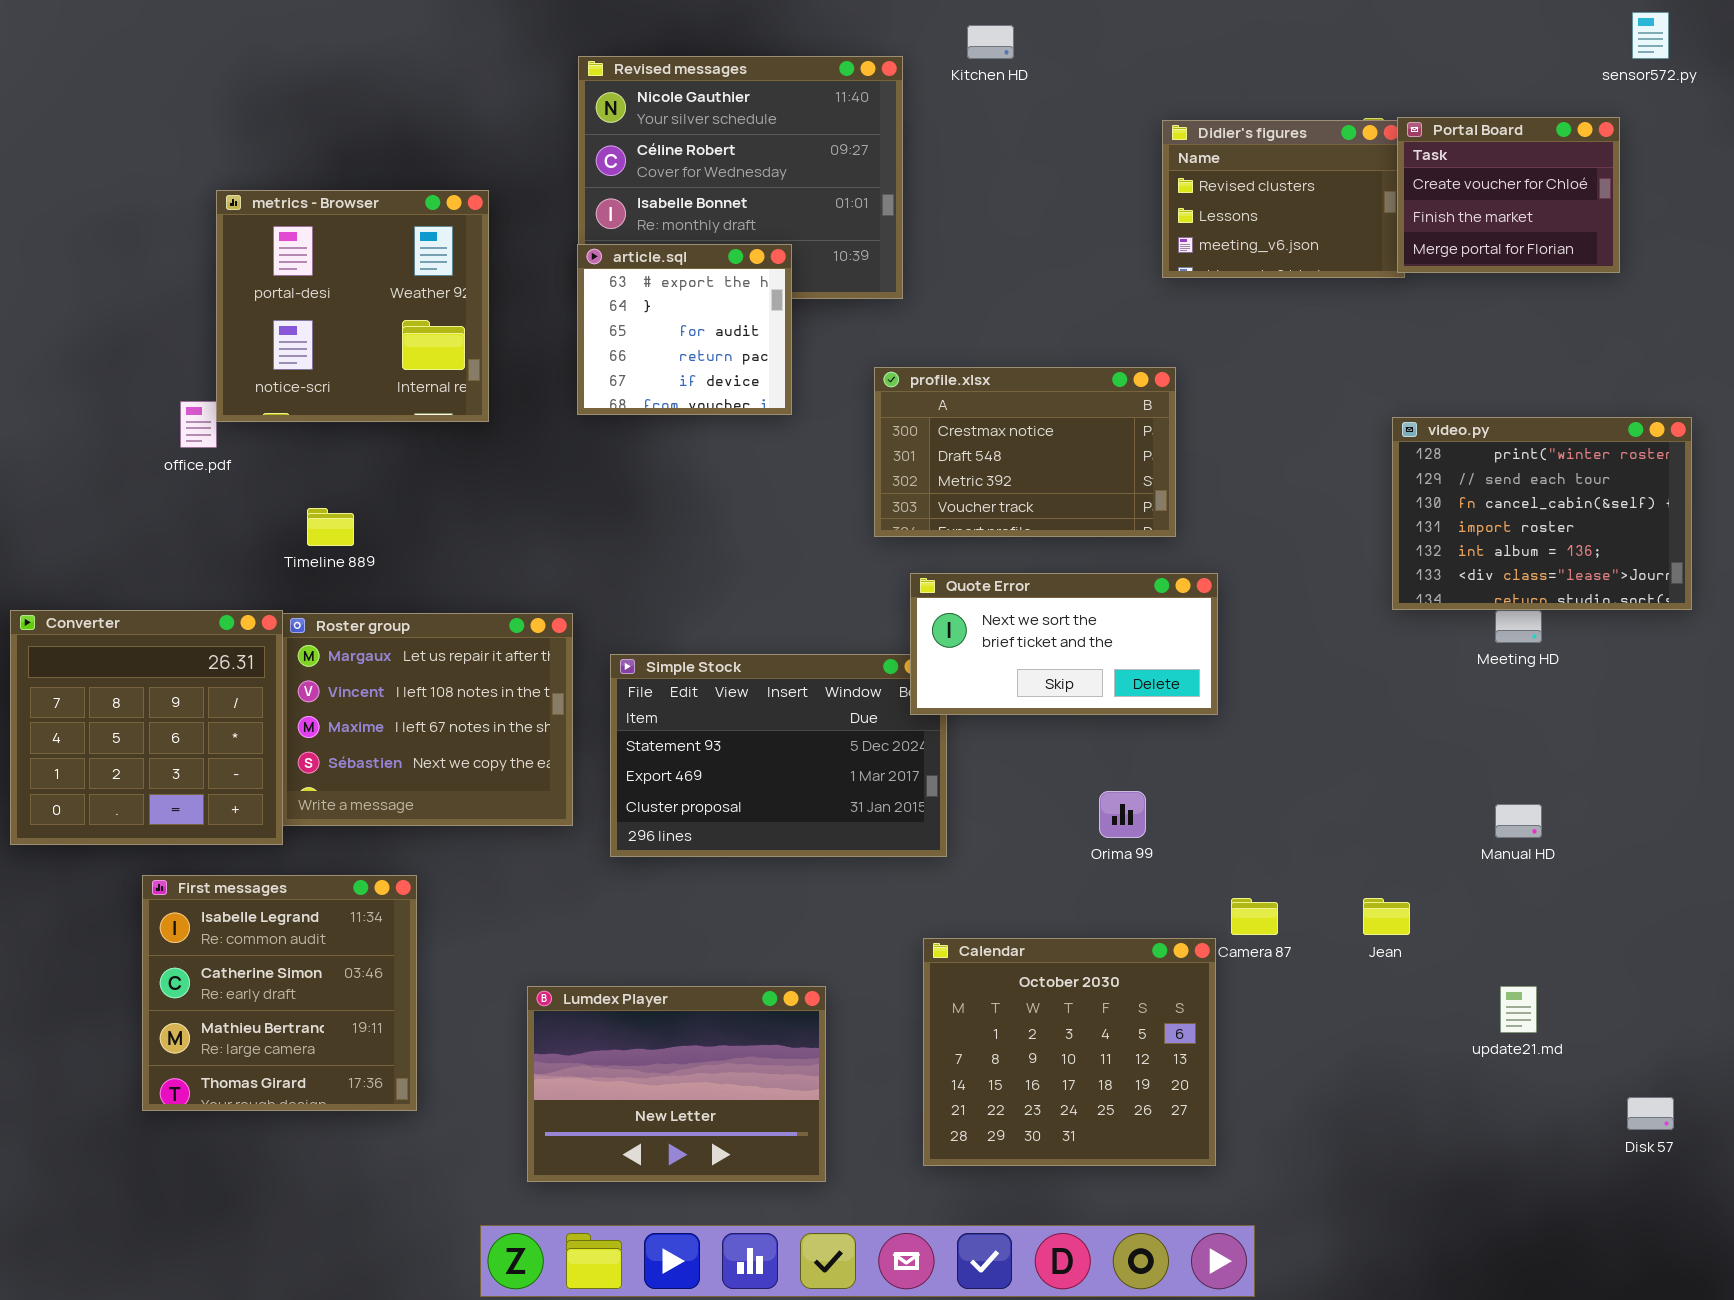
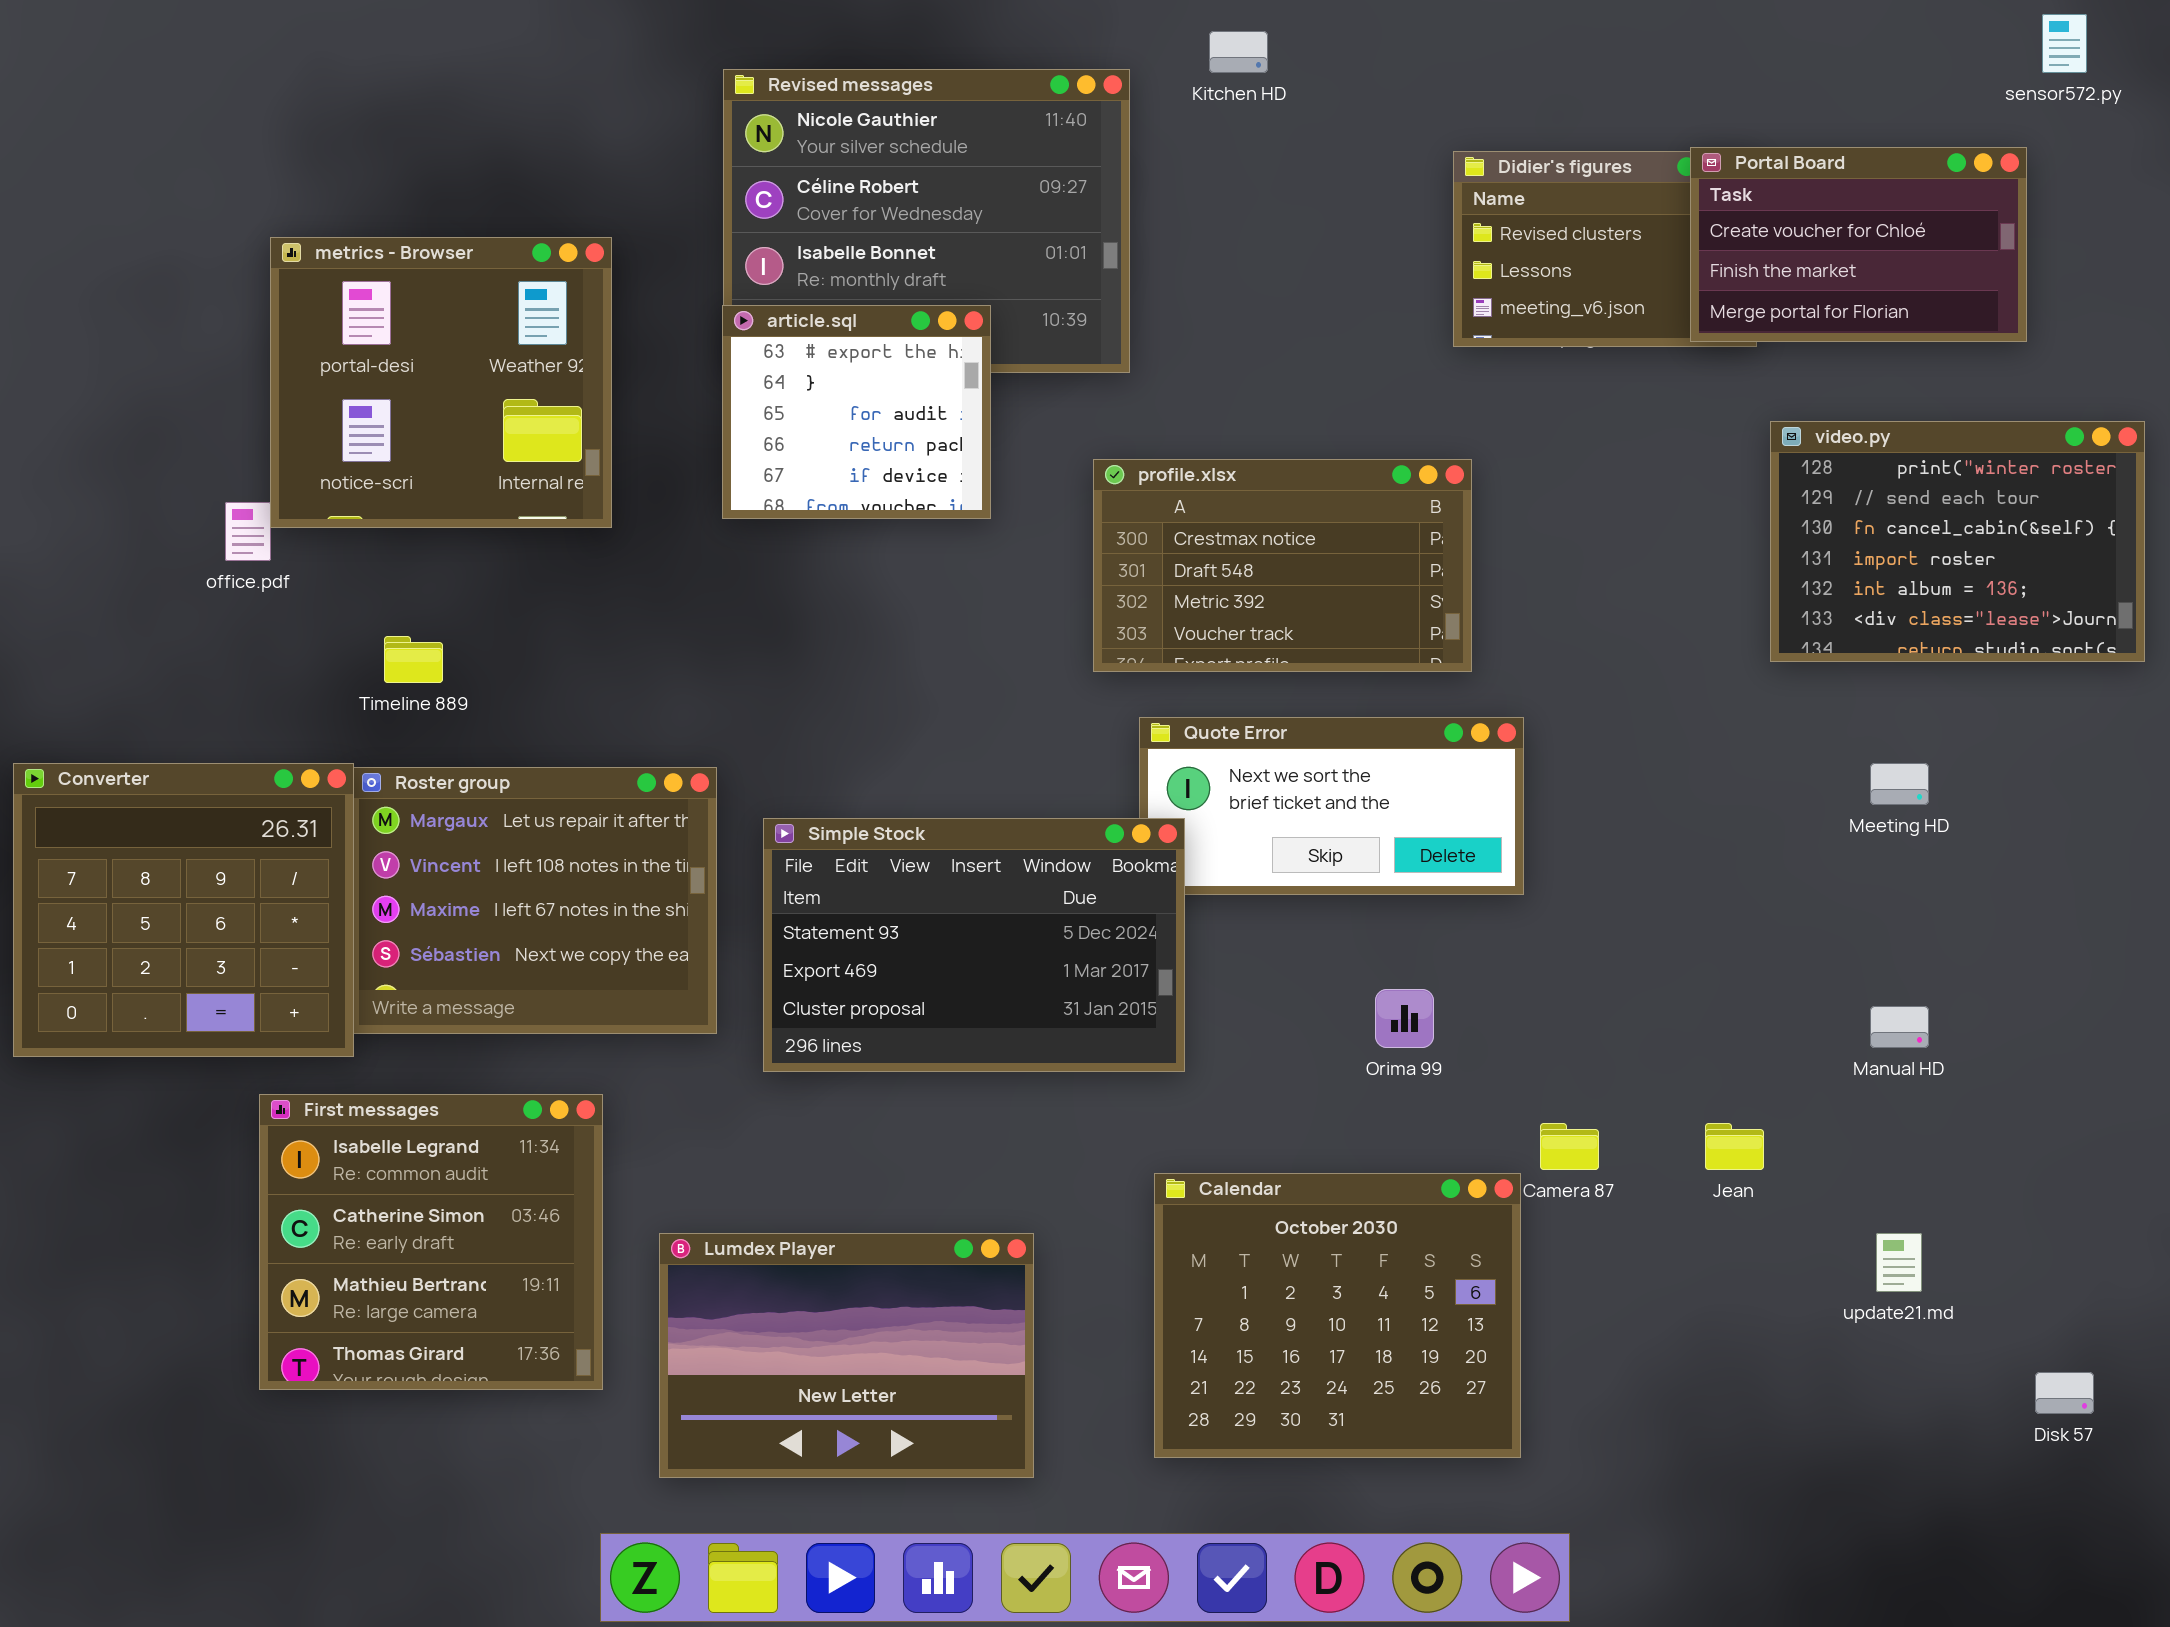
Portal Board: [1397,117,1620,273] -> [1690,147,2027,342], resized
video.py: [1392,417,1692,610] -> [1770,421,2145,662], moved
Simple Stock: [610,654,947,857] -> [763,818,1185,1072], raised
First messages: [142,875,417,1111] -> [259,1094,603,1390], moved

